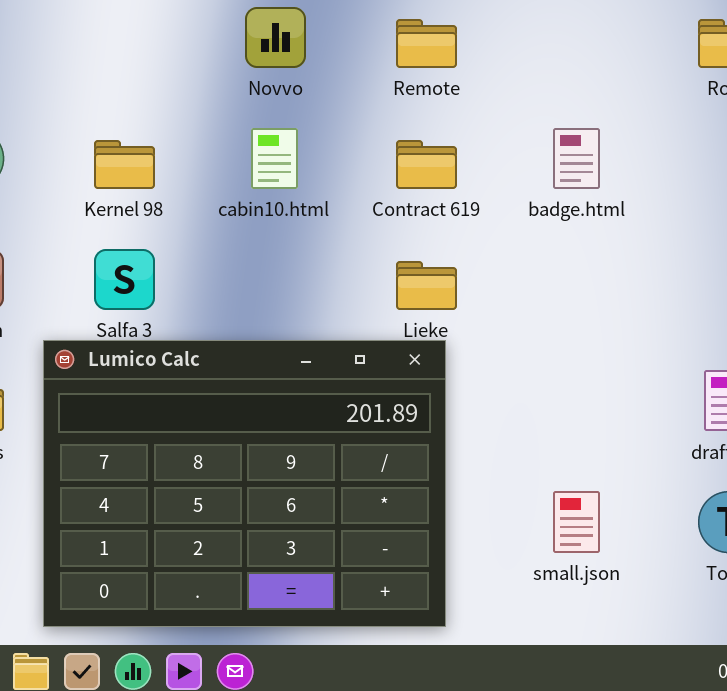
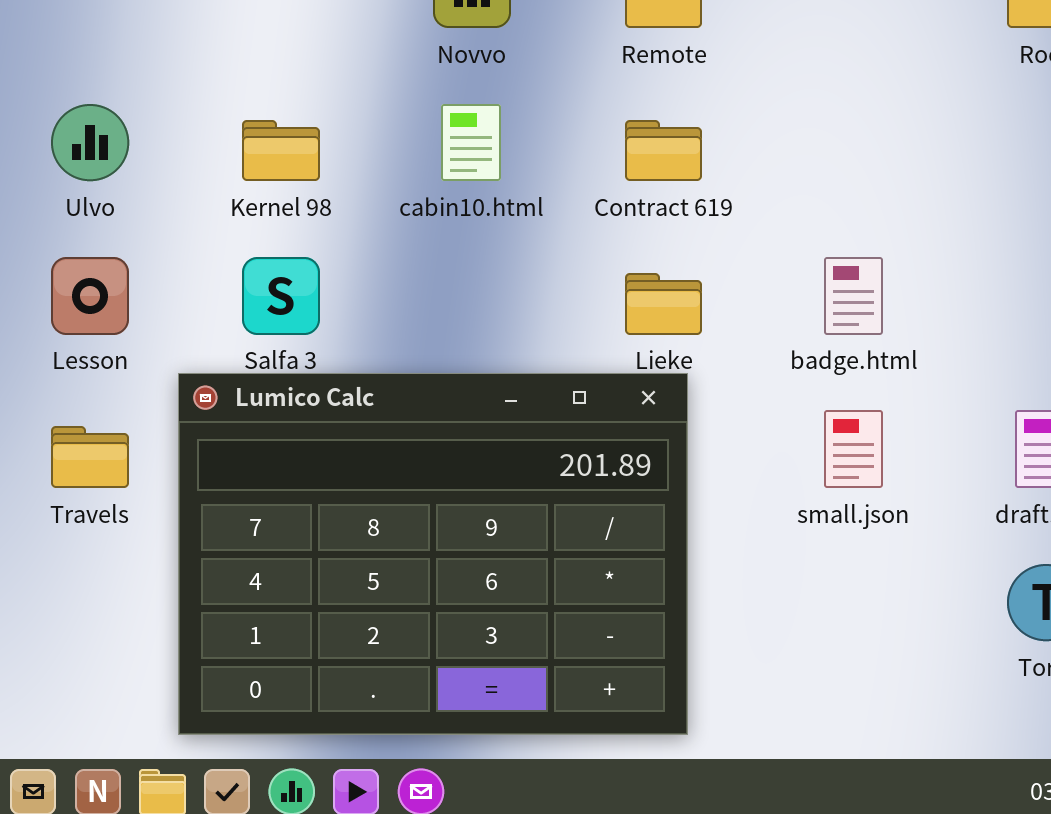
badge.html: [553,128,600,189] -> [824,257,883,335], moved
small.json: [553,491,600,553] -> [824,410,883,488], moved

